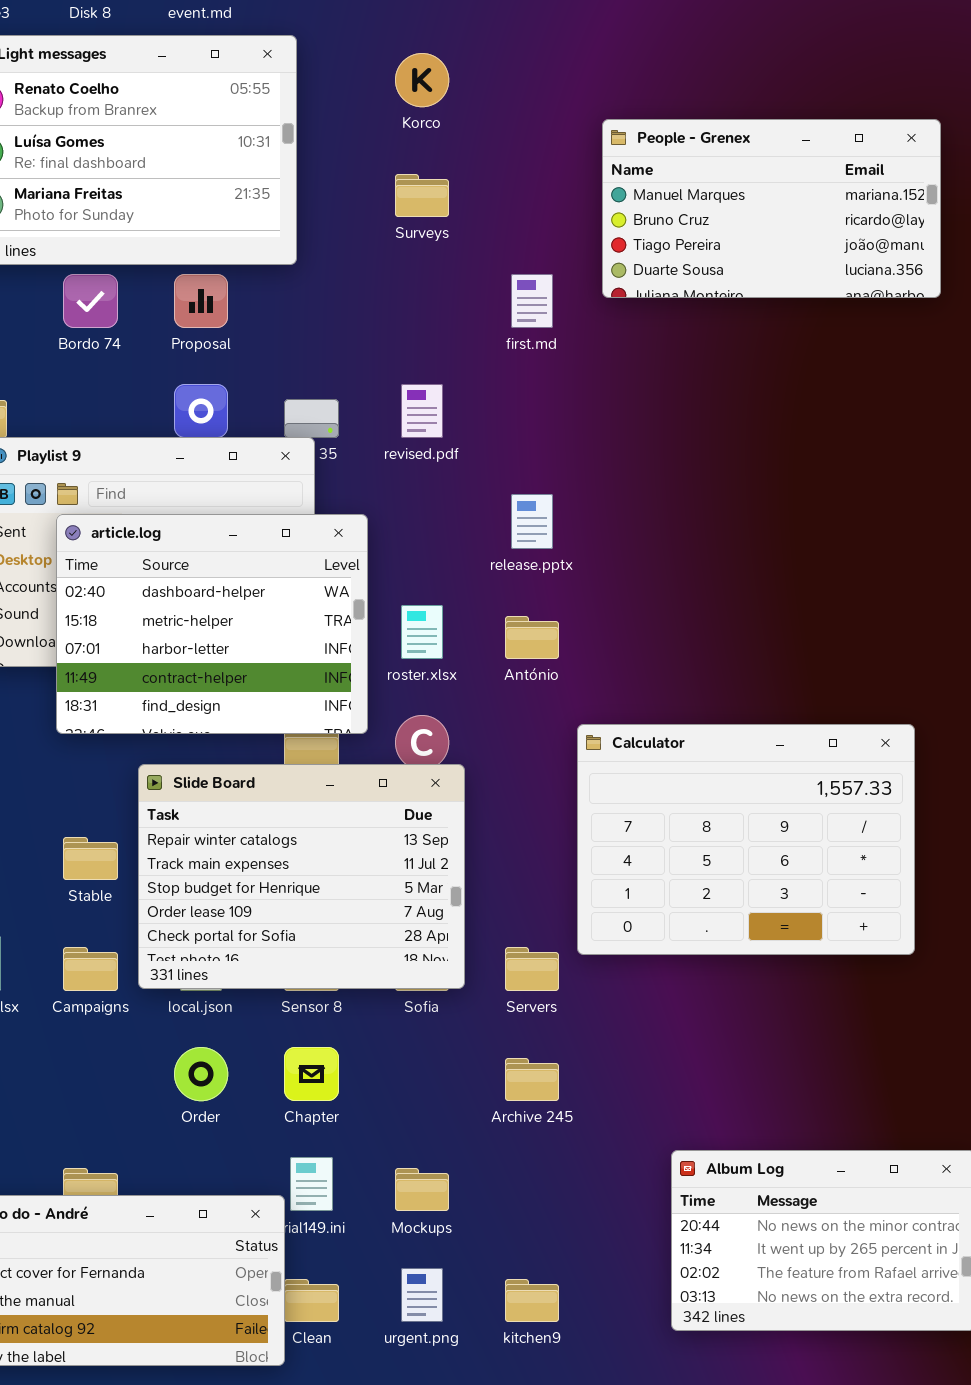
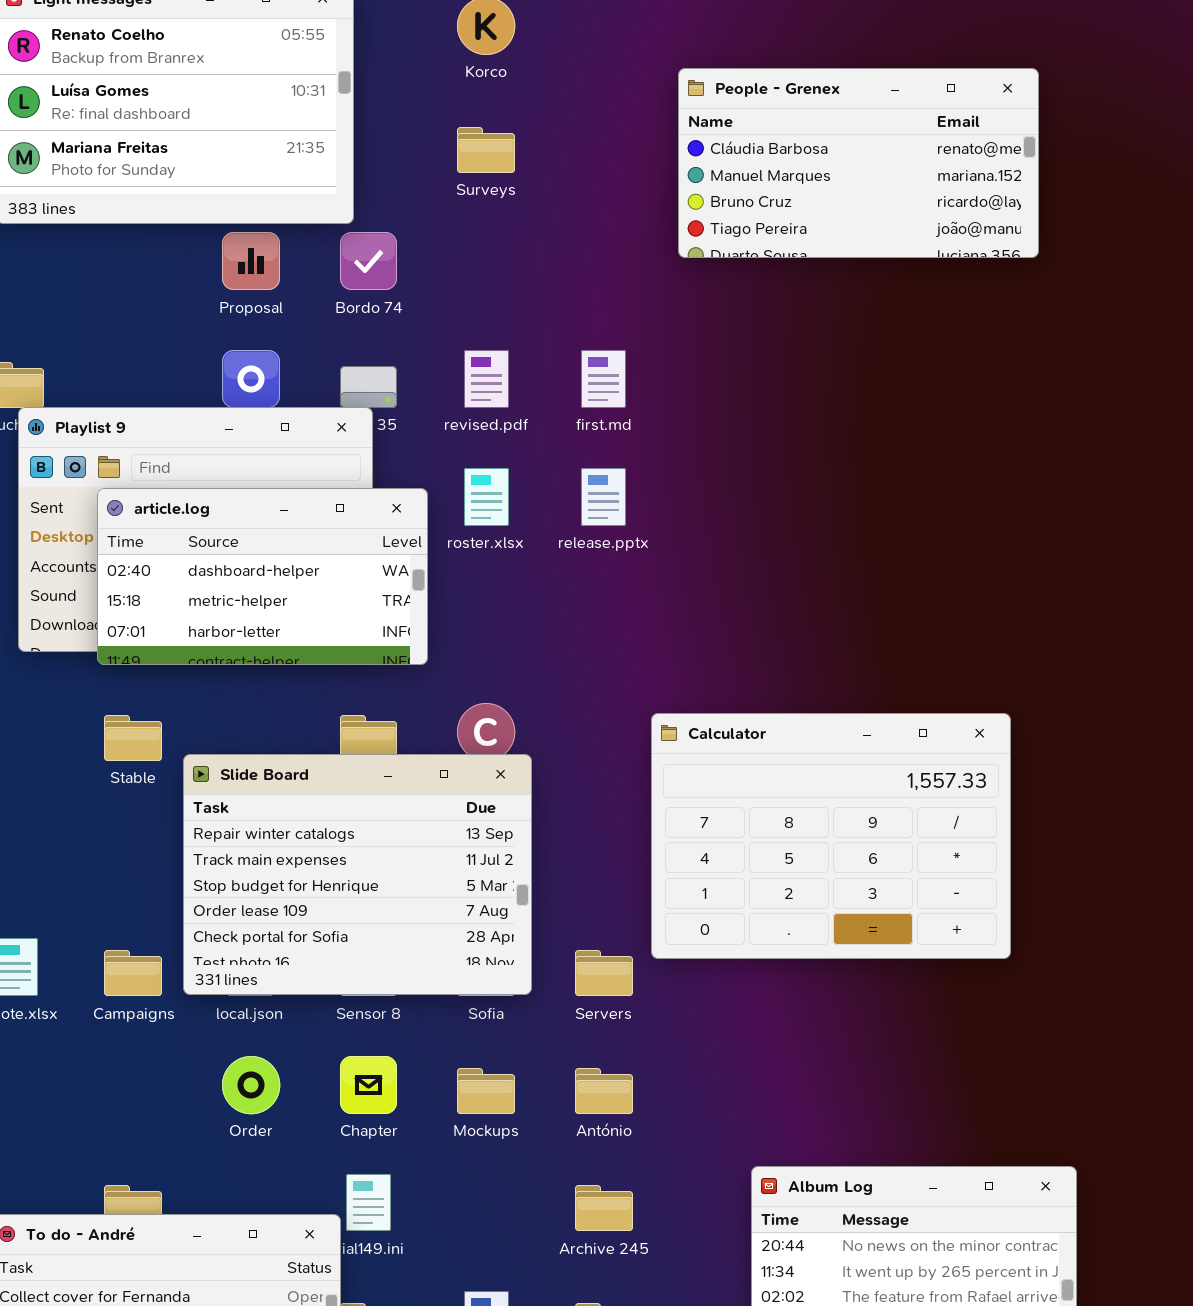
People - Grenex: [602,119,941,298] -> [678,68,1039,258], scrolled up 1 row
Bordo 74: [63,274,118,328] -> [340,232,397,290], moved
first.md: [511,274,553,328] -> [581,350,626,408], moved
article.log: [56,514,368,734] -> [97,488,428,665], resized
roster.xlsx: [401,605,443,659] -> [464,468,509,526], moved
António: [505,616,559,659] -> [575,1068,633,1114], moved
Stable: [63,837,118,880] -> [104,715,162,761], moved
Archive 245: [505,1058,559,1101] -> [575,1185,633,1231], moved
Mockups: [395,1168,449,1211] -> [457,1068,515,1114], moved

